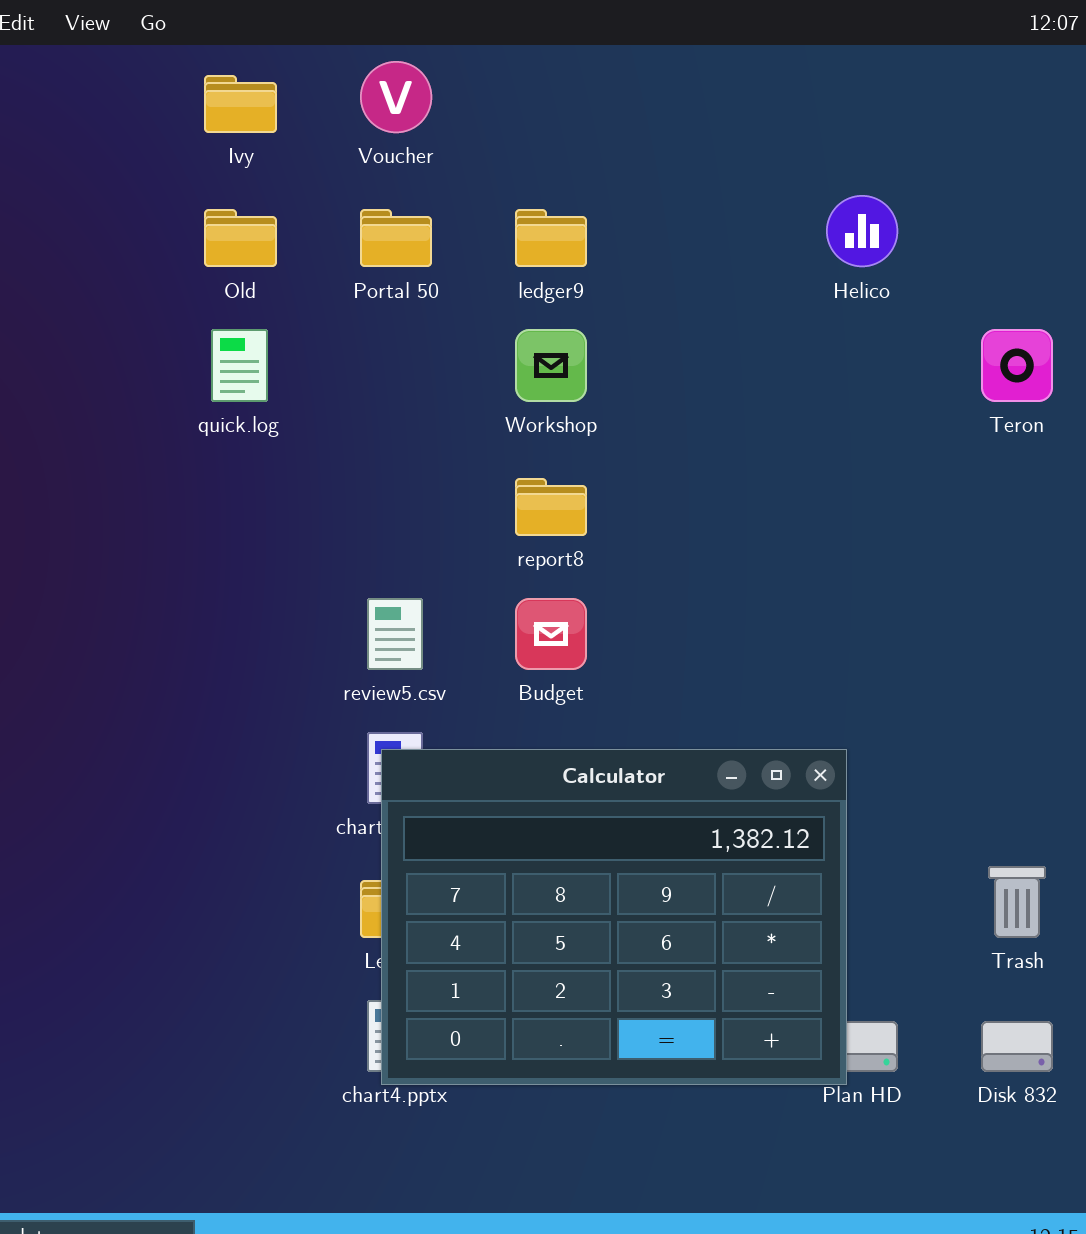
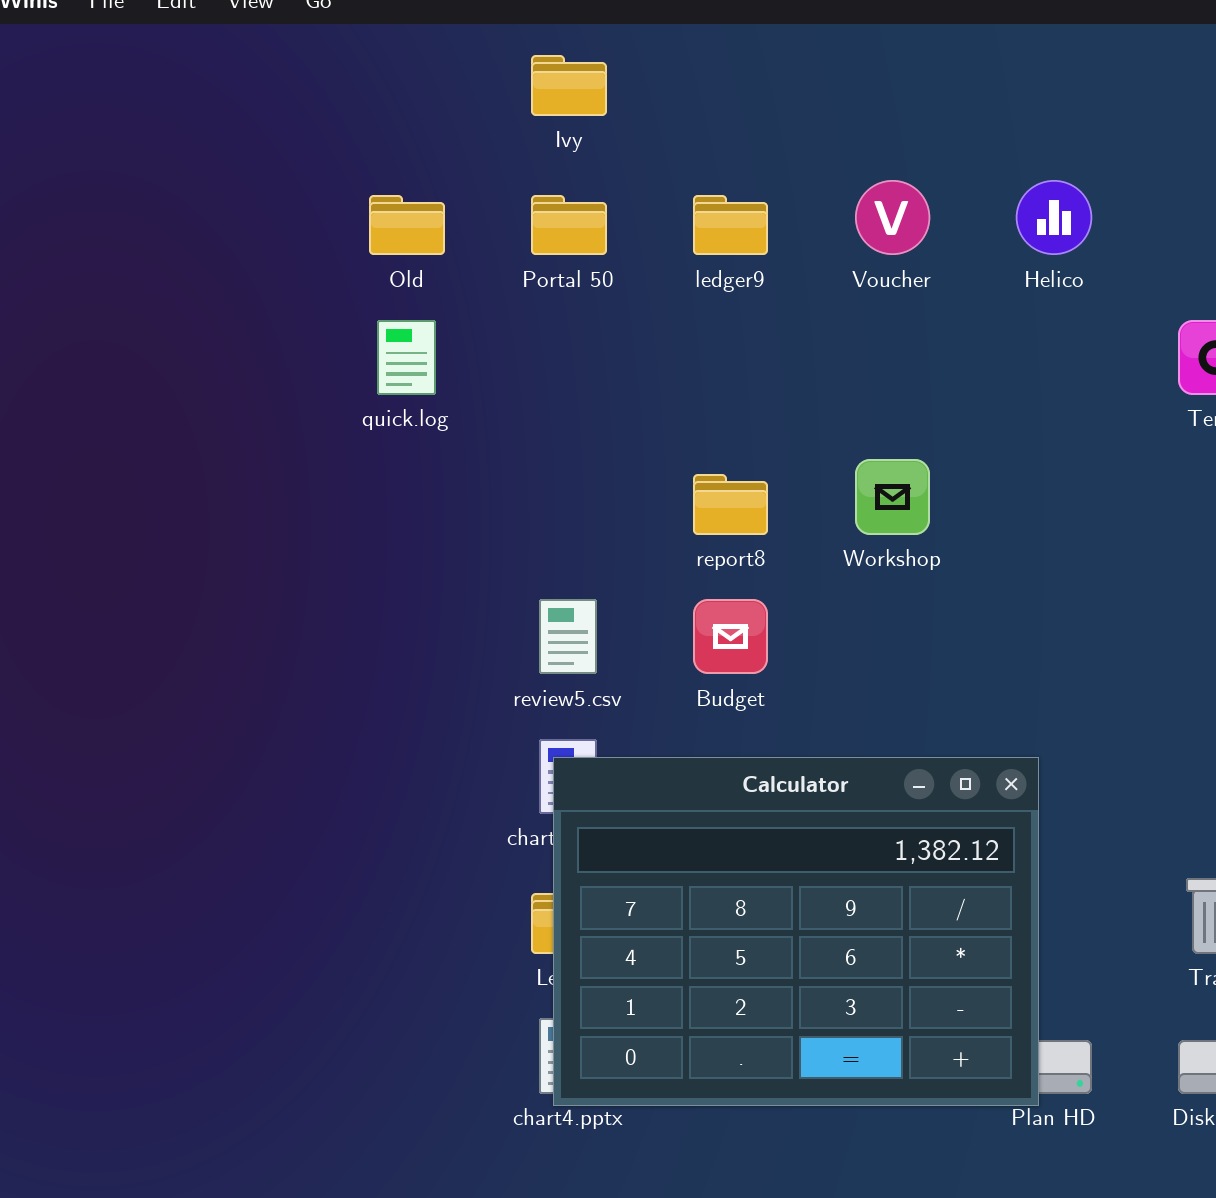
Voucher: [360,61,432,133] -> [855,180,930,255], moved
Ivy: [204,75,277,133] -> [531,55,607,116], moved
Workshop: [515,329,587,402] -> [855,459,930,535], moved

